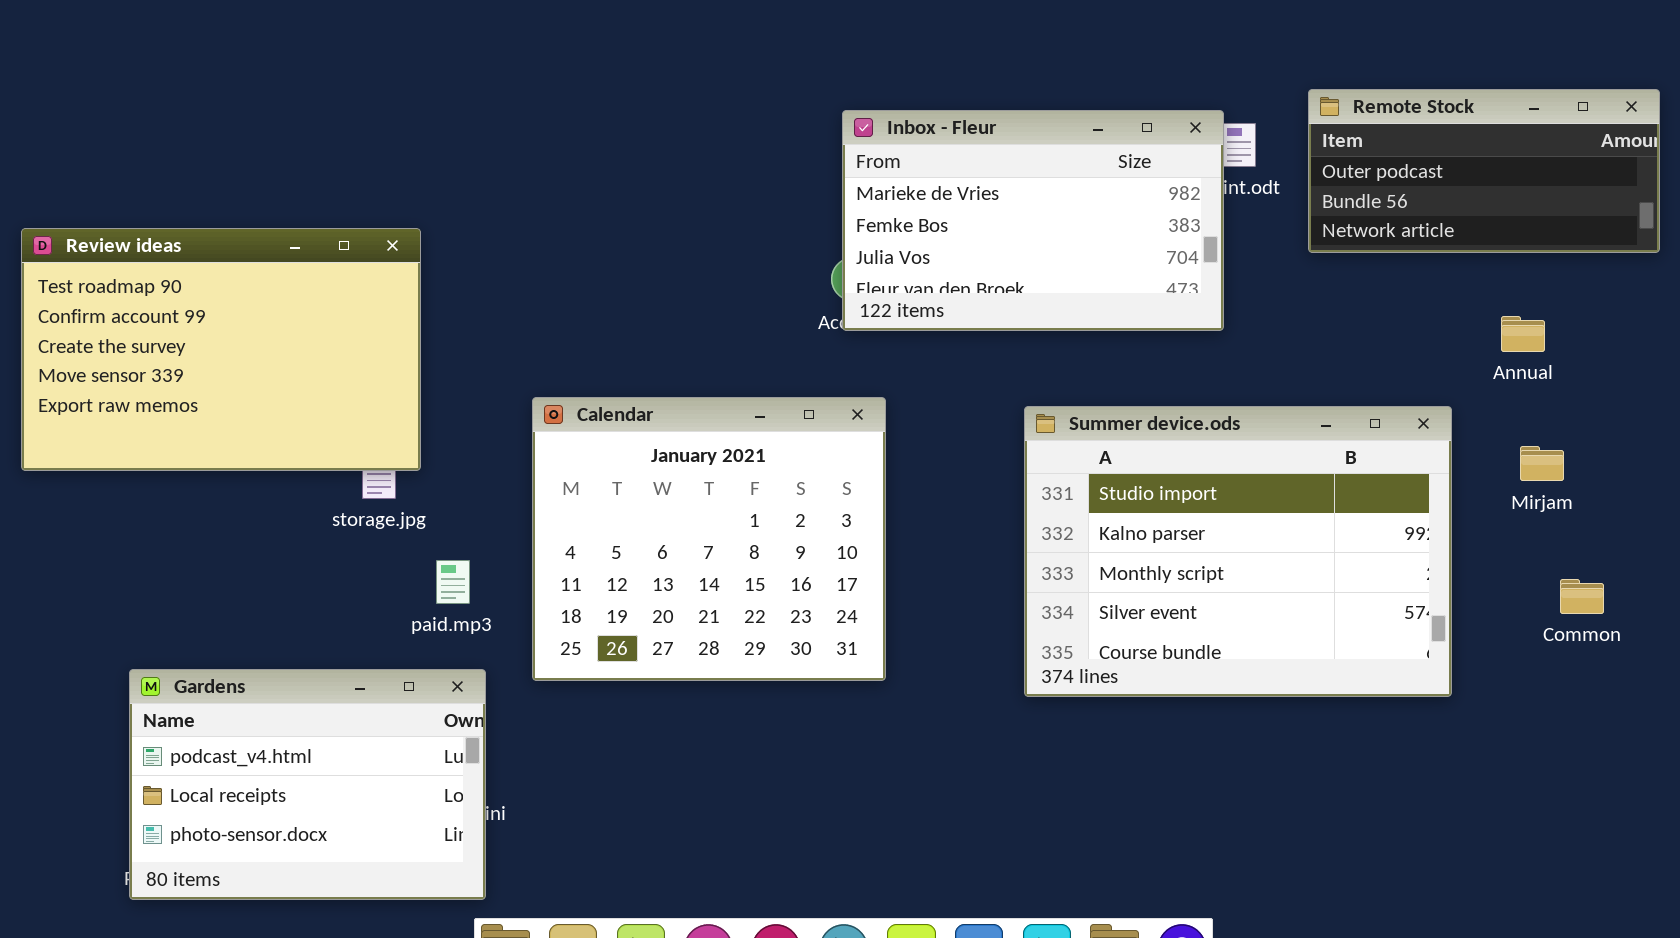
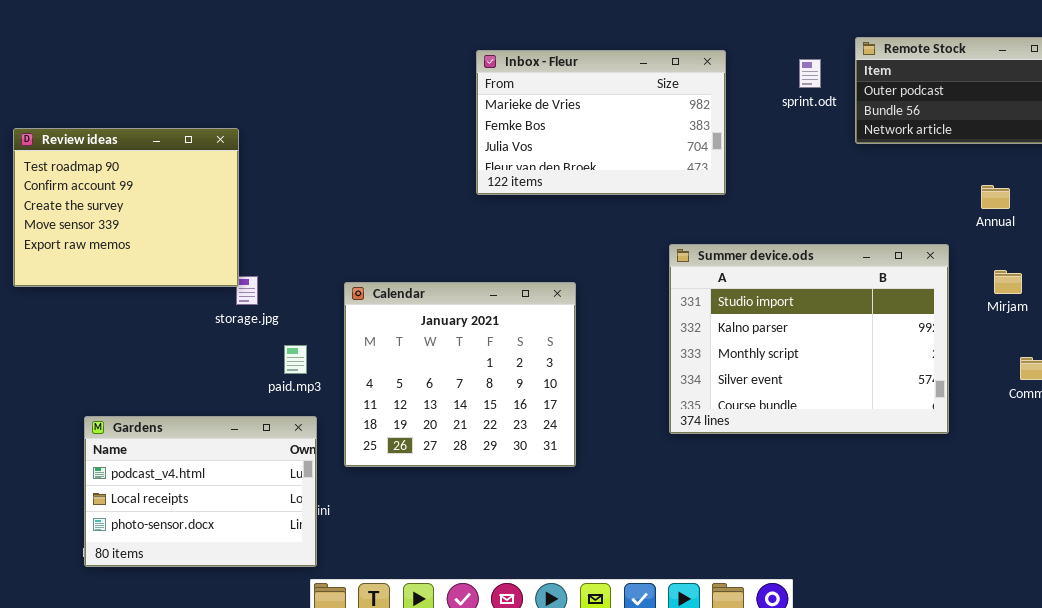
Inbox - Fleur: [842,110,1224,331] -> [476,50,726,195], moved
Review ideas: [21,228,421,471] -> [13,128,239,287], resized
Calendar: [532,397,886,681] -> [344,282,576,467], moved

